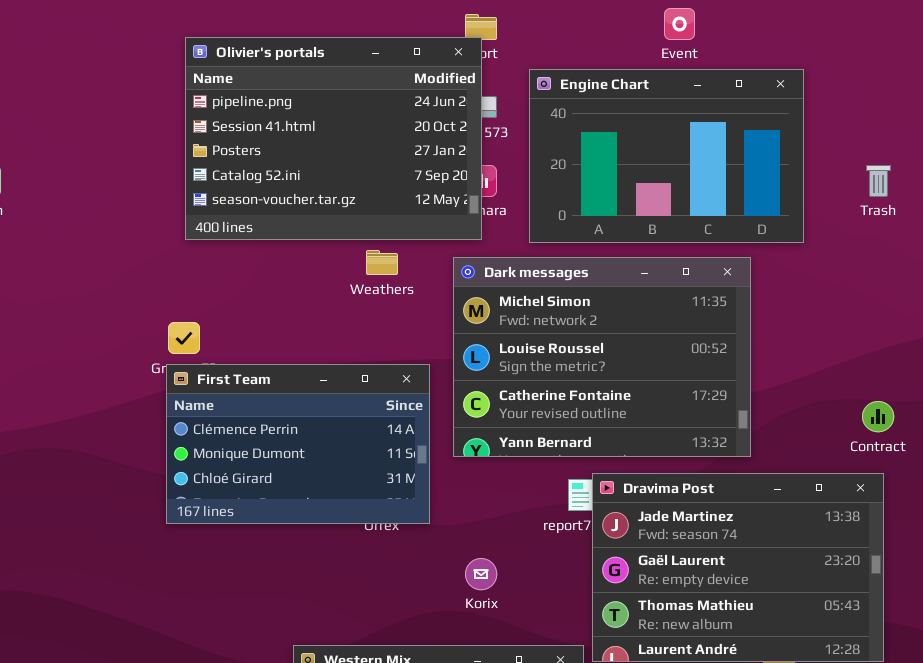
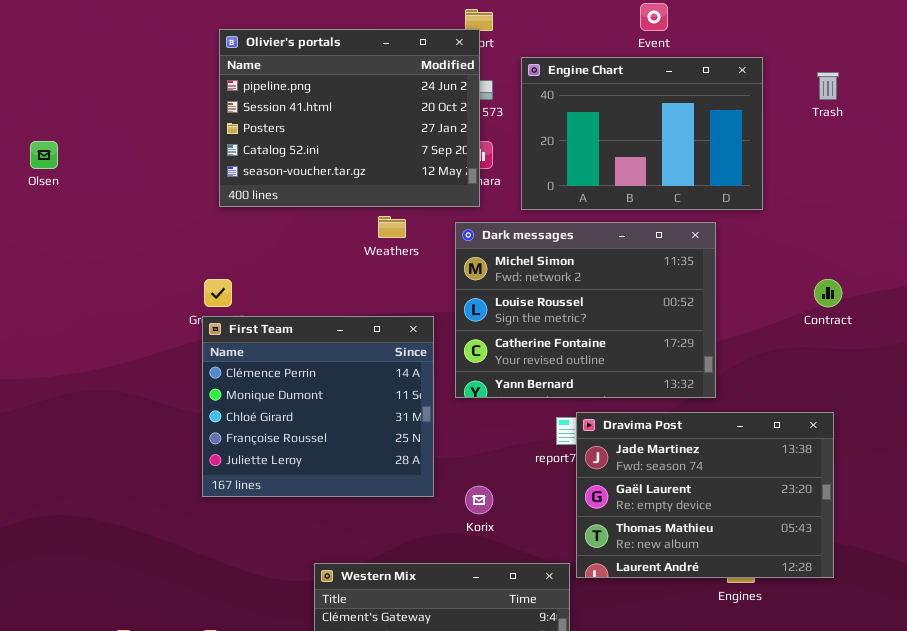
Trash: [866,165,891,197] -> [817,72,839,100], moved
First Team: [166,364,430,524] -> [202,316,434,497], resized
Contract: [862,401,894,432] -> [814,279,842,307], moved

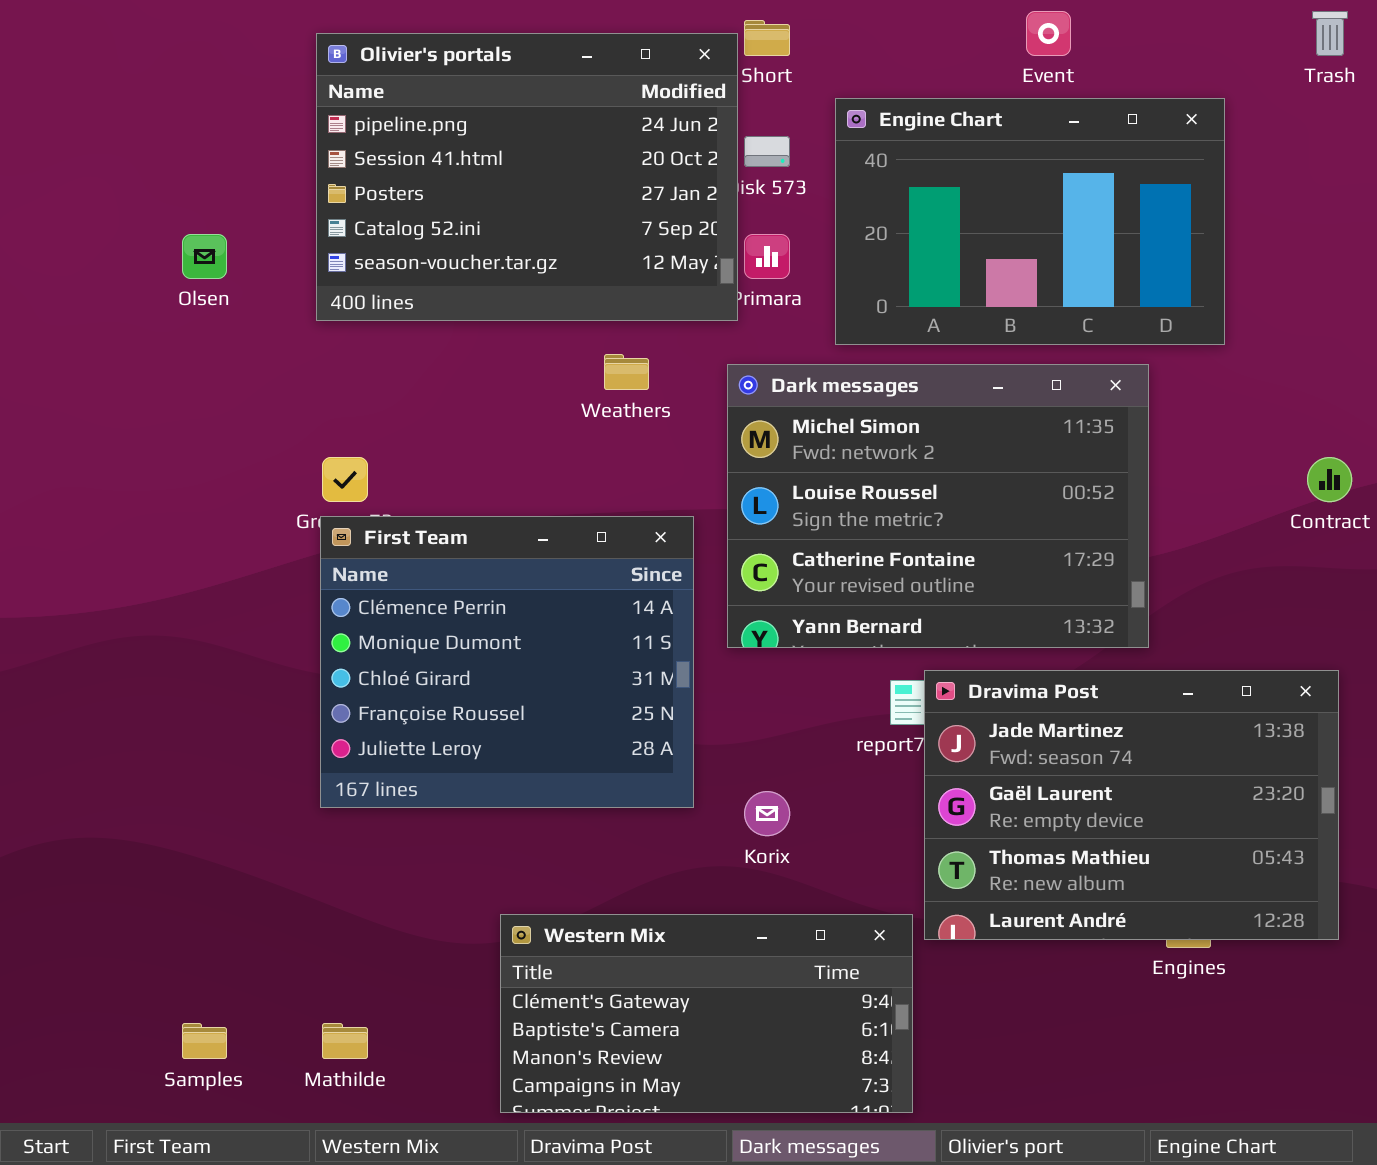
Olivier's portals: [219,29,480,207] -> [316,33,738,321], moved
Trash: [817,72,839,100] -> [1312,11,1348,56], moved
Olsen: [30,141,58,169] -> [182,234,227,279], moved

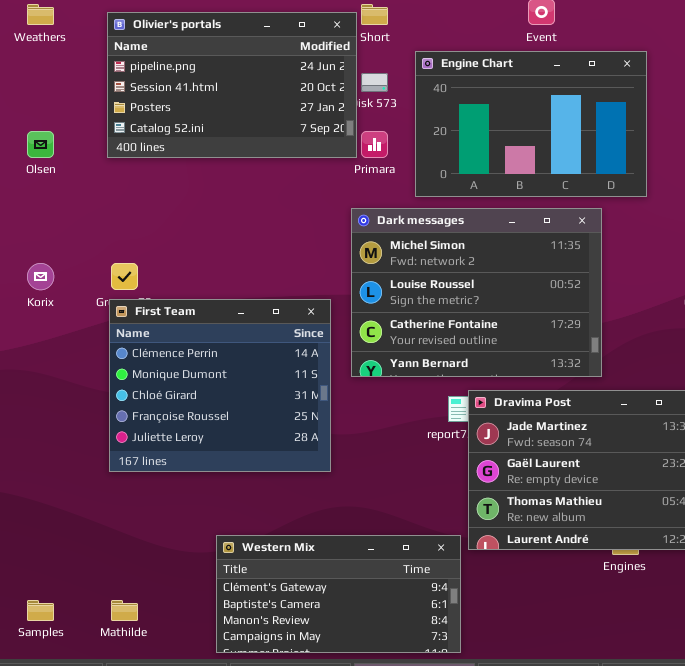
Olivier's portals: [316,33,738,321] -> [107,12,357,158], resized
Weathers: [604,354,649,390] -> [27,4,54,25], moved
Korix: [744,791,790,836] -> [27,263,54,290], moved

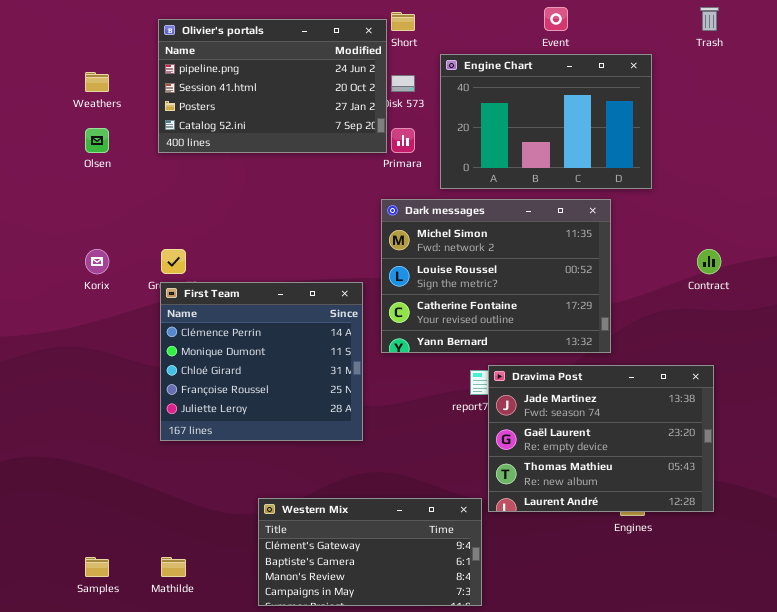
Weathers: [27,4,54,25] -> [85,72,109,92], moved

